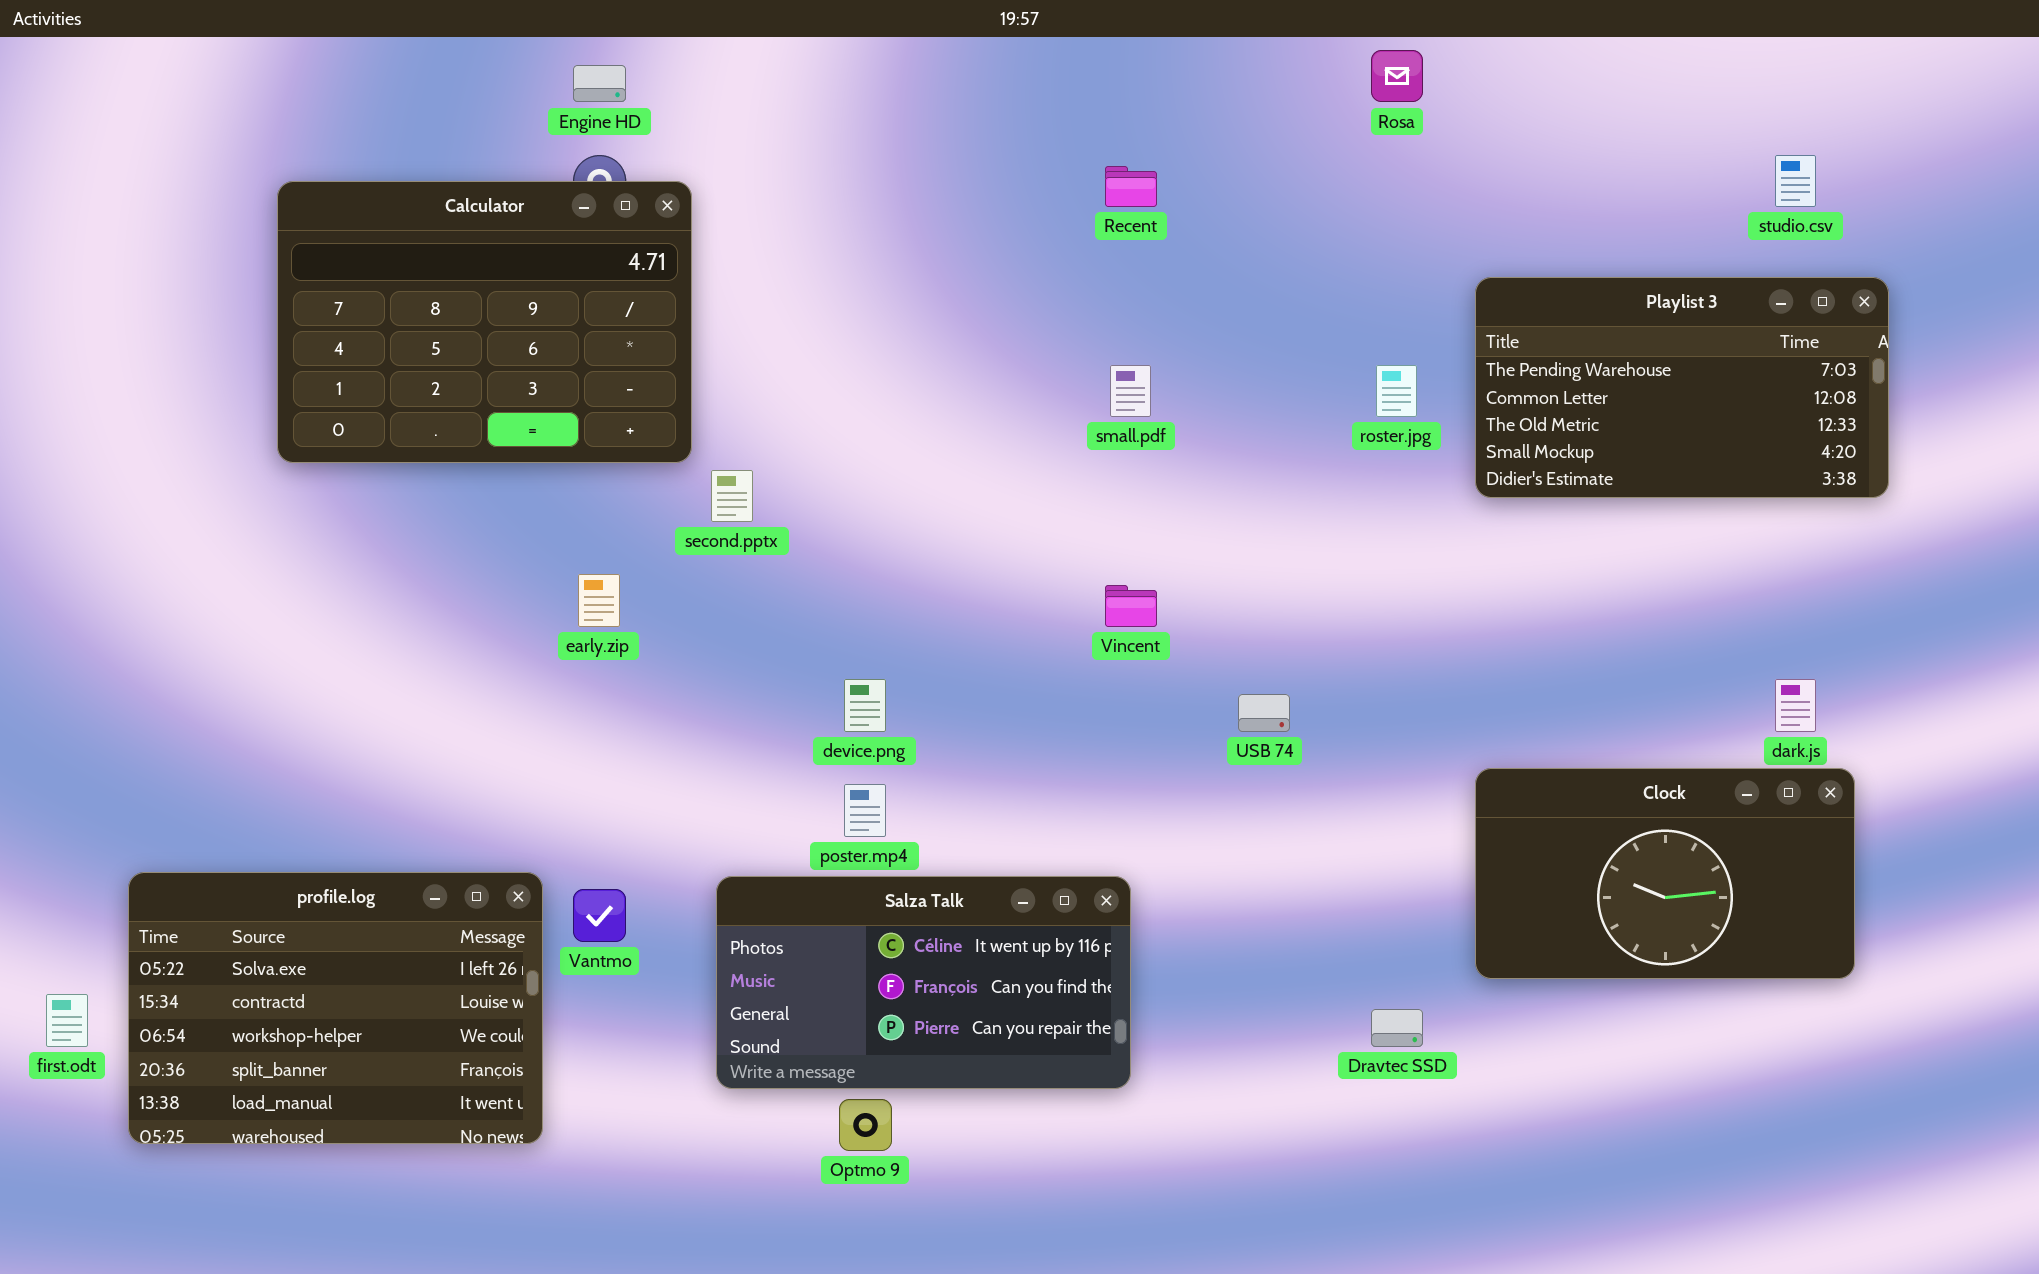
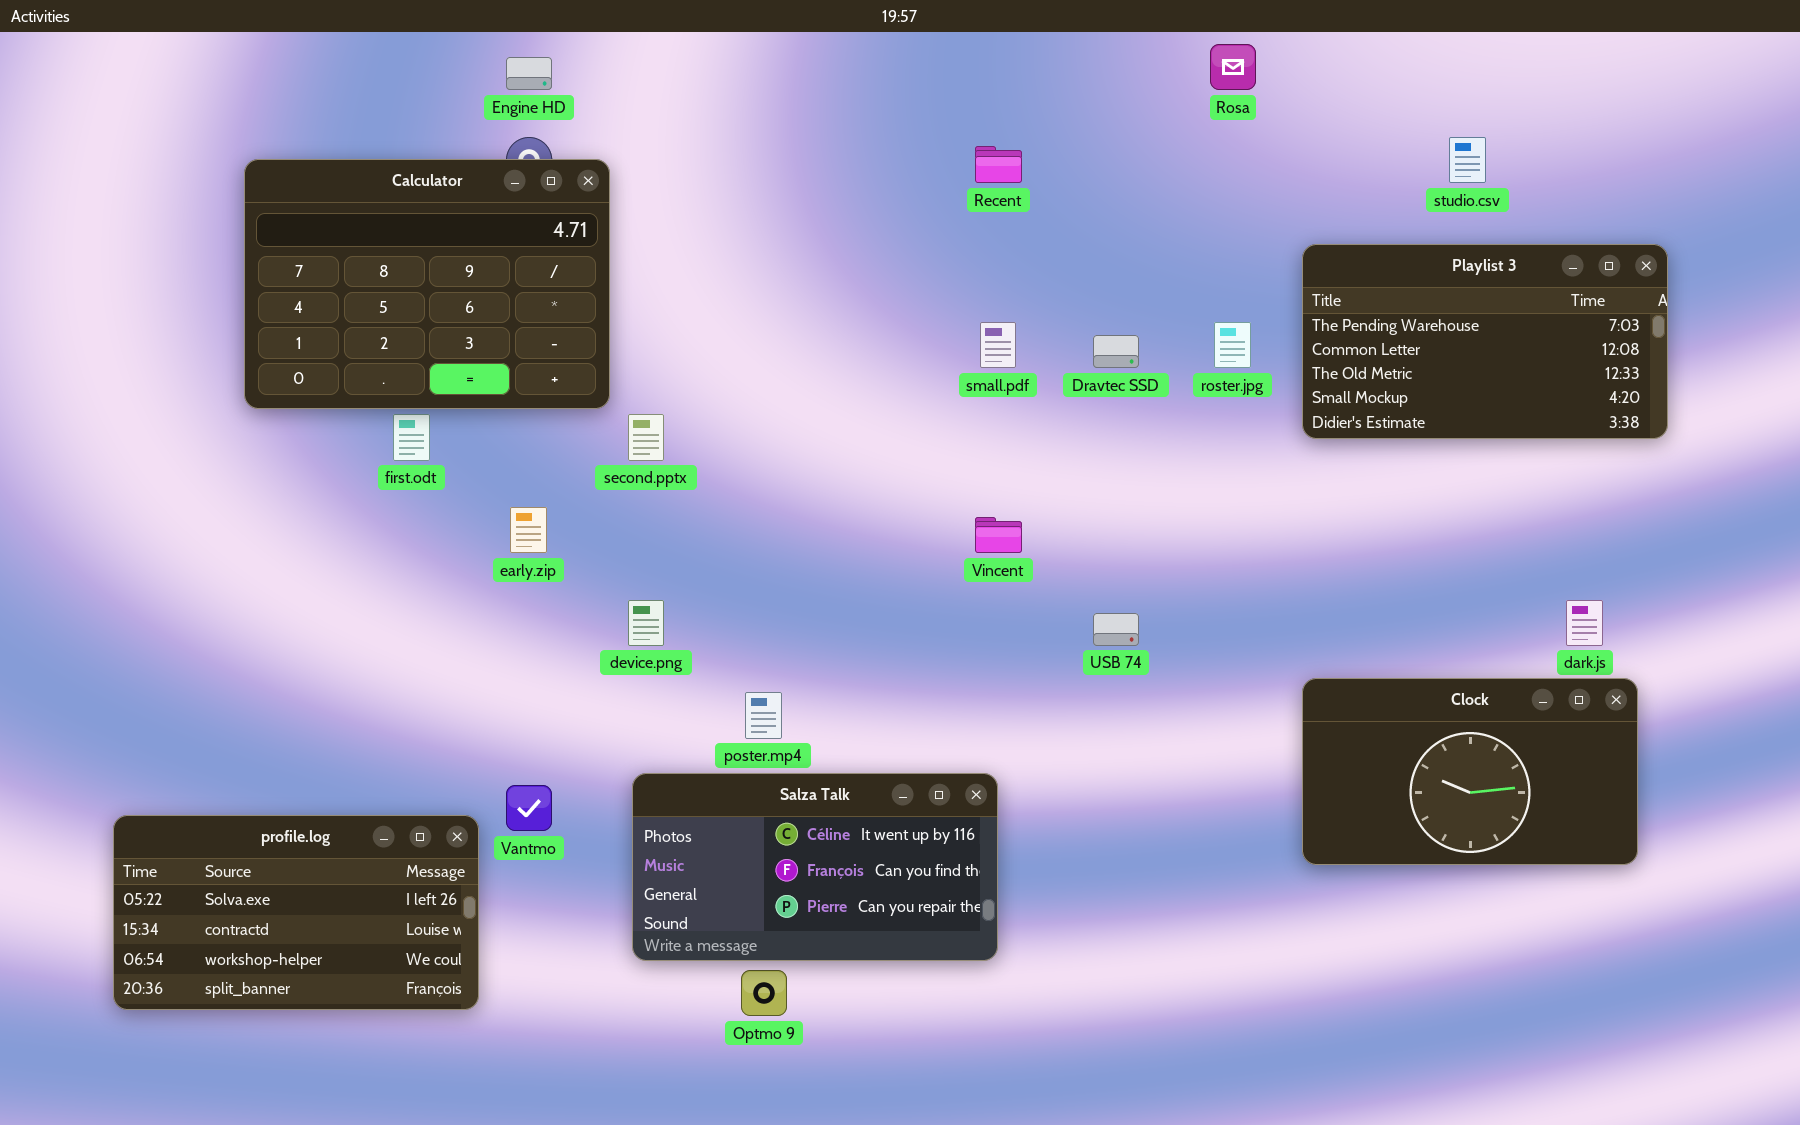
studio.csv: [1775,155,1816,207] -> [1449,137,1486,183], moved
device.png: [844,679,886,732] -> [628,600,664,646], moved
profile.log: [128,872,543,1144] -> [113,815,479,1010], resized
first.odt: [46,994,88,1047] -> [393,414,430,461], moved
Dravtec SSD: [1371,1009,1423,1047] -> [1093,335,1139,368], moved

